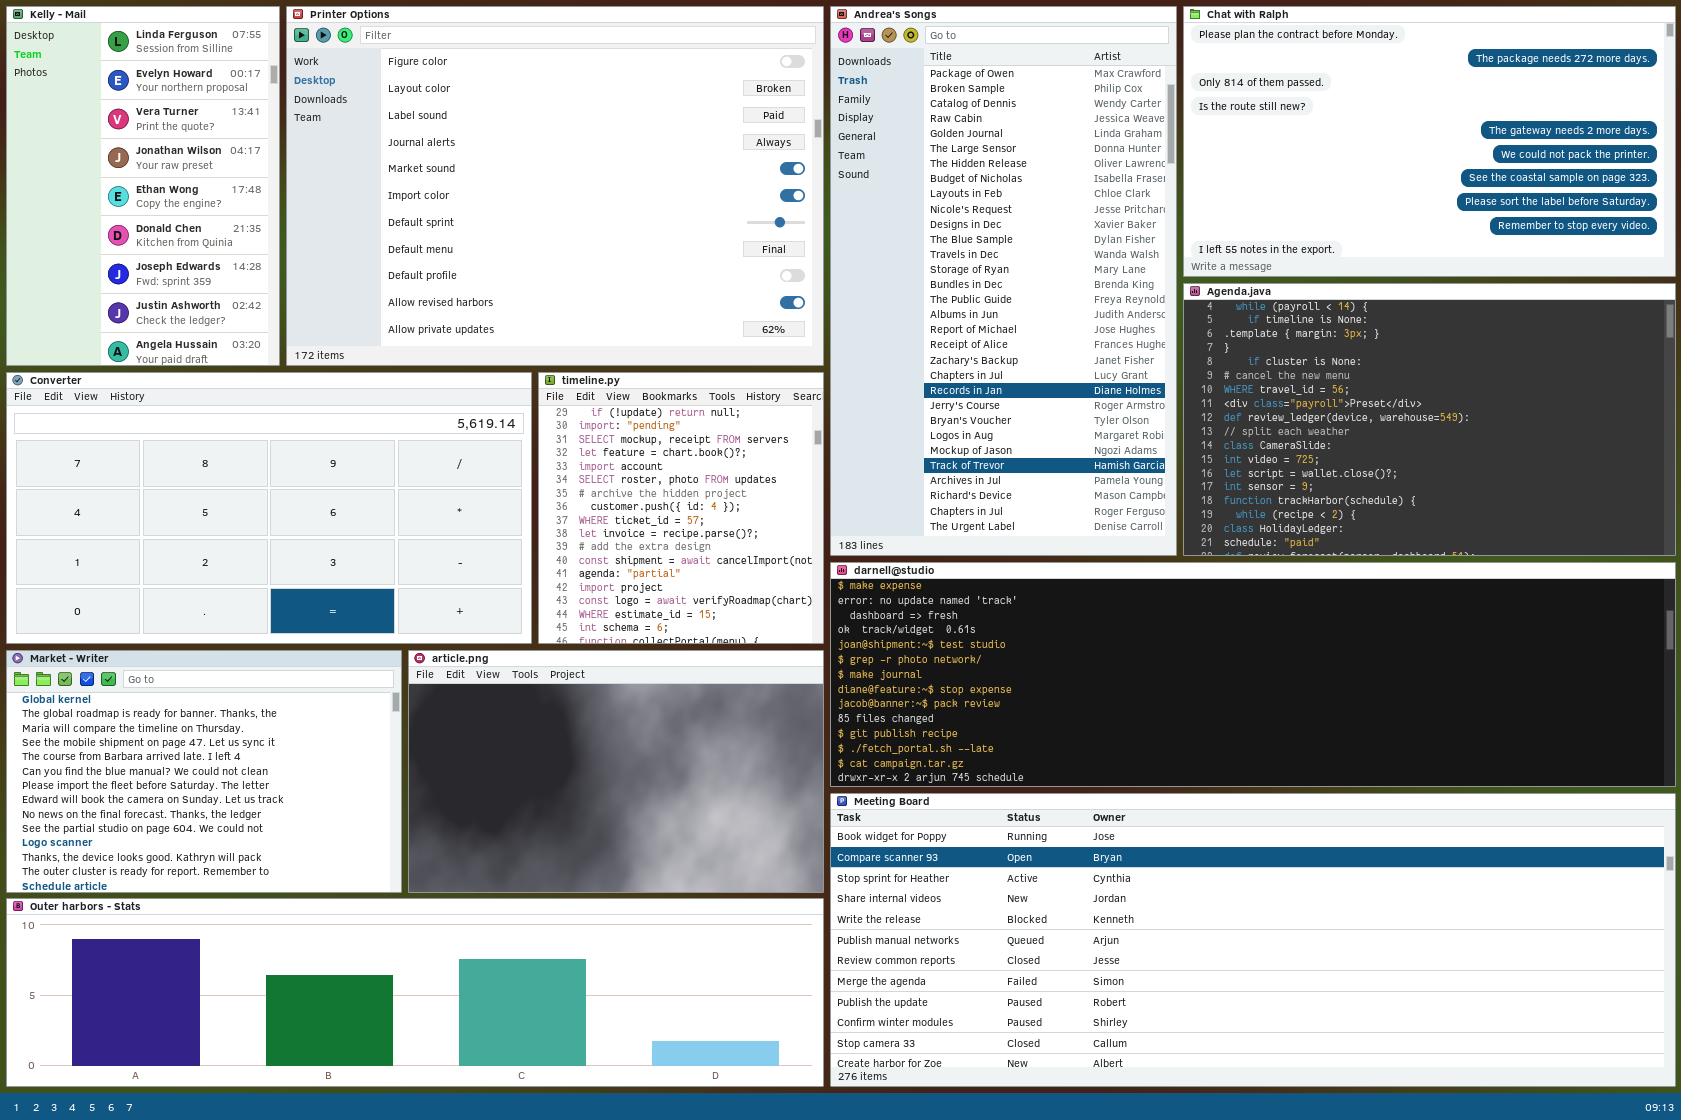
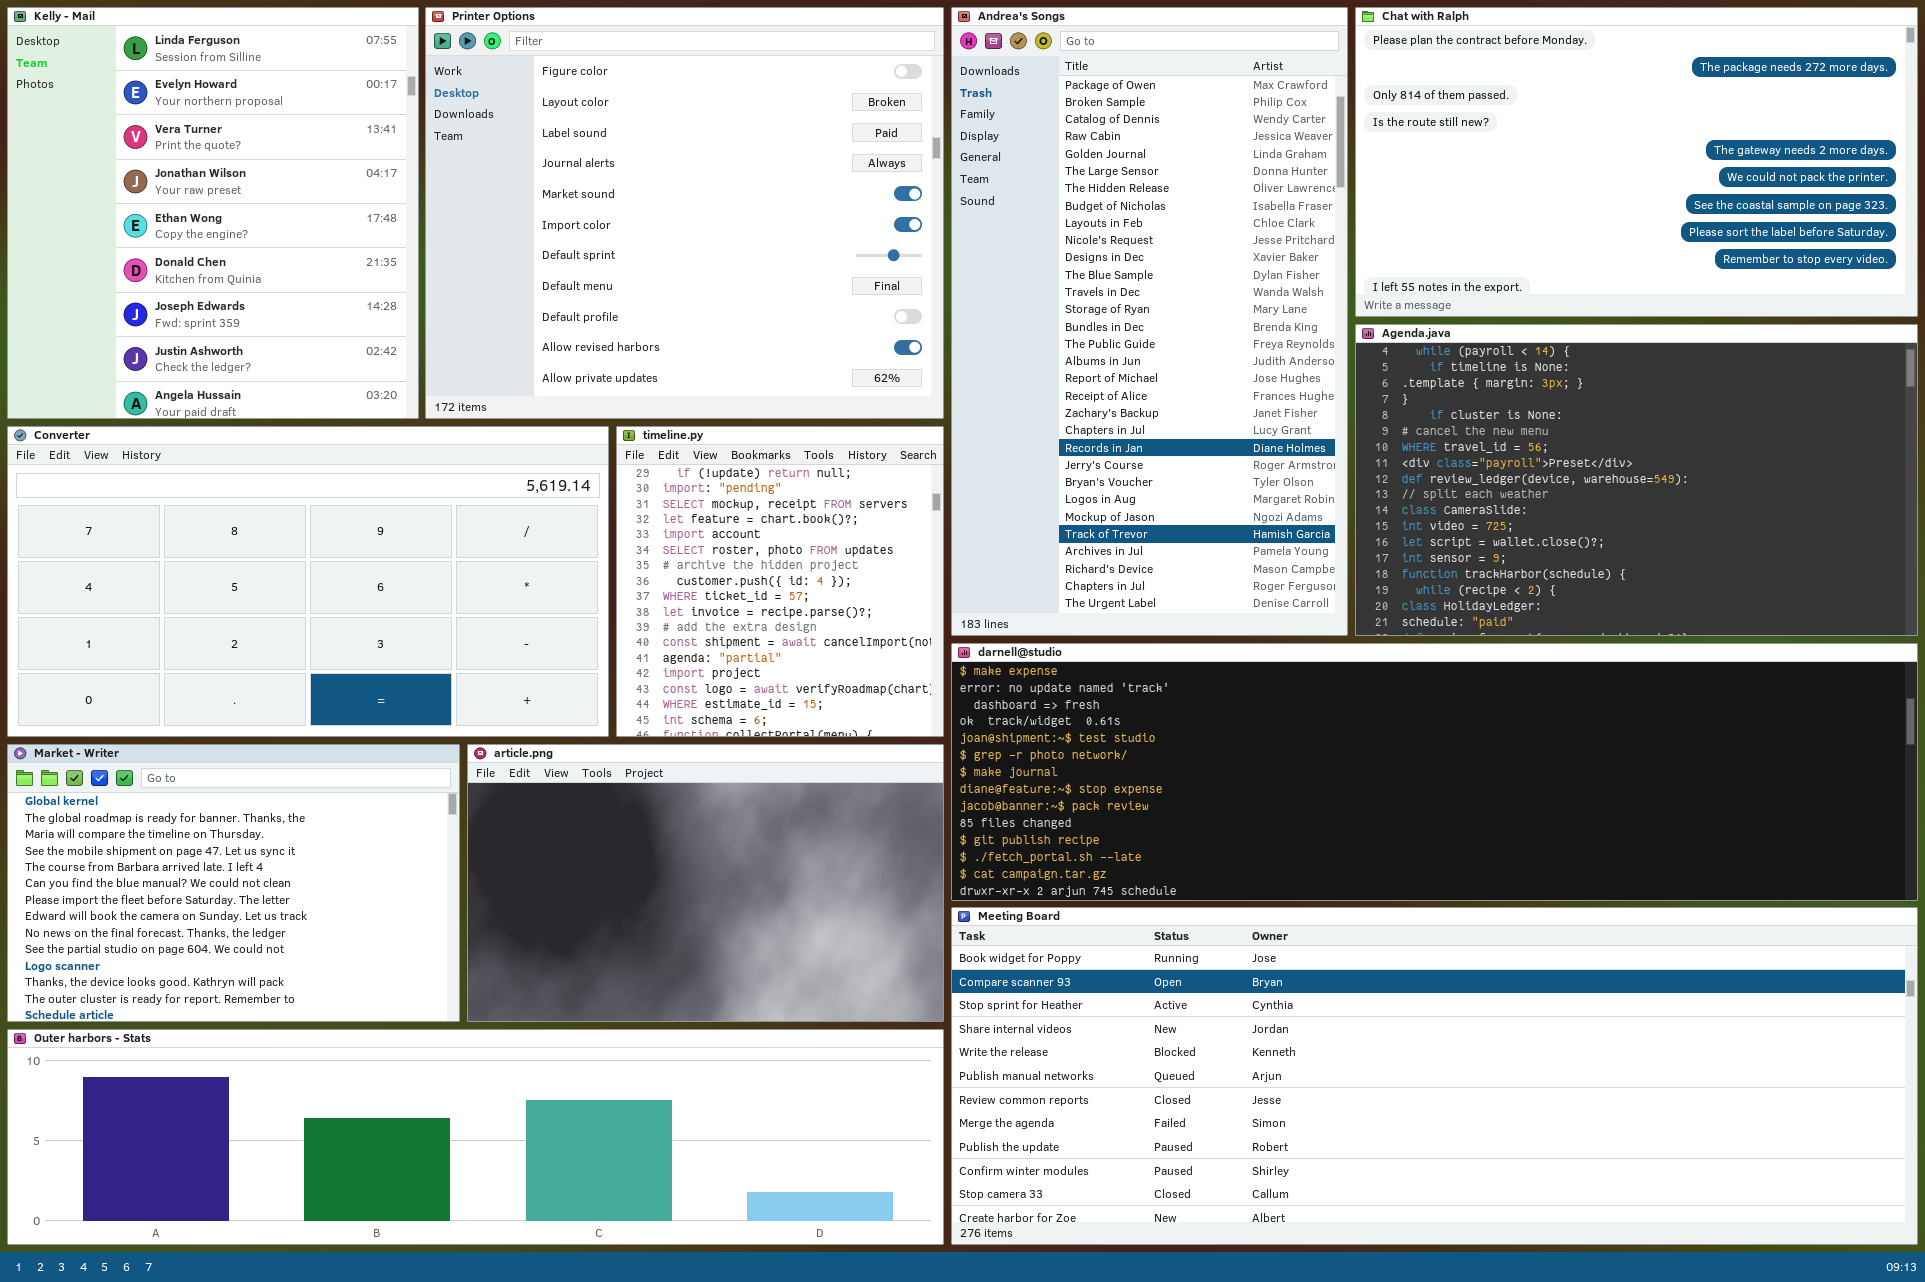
Kelly - Mail: [6,6,280,366] -> [7,7,419,419], resized
Printer Options: [286,6,824,366] -> [425,7,944,419], resized

